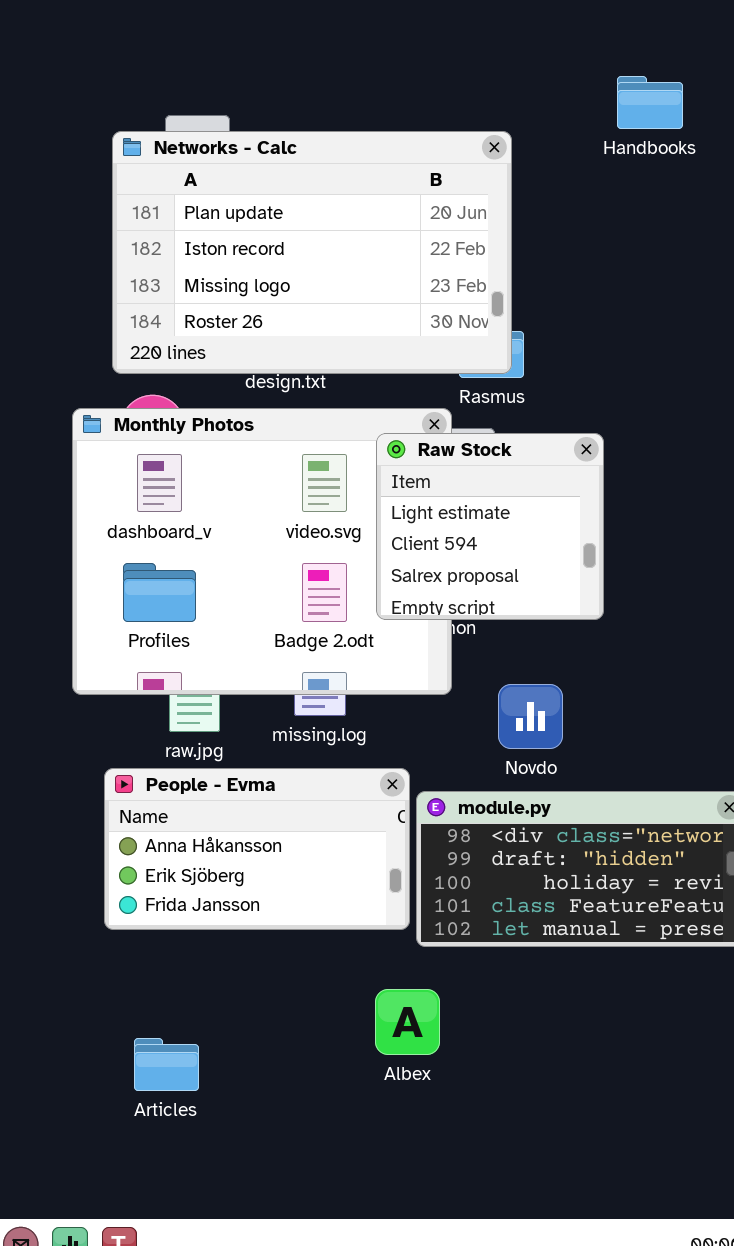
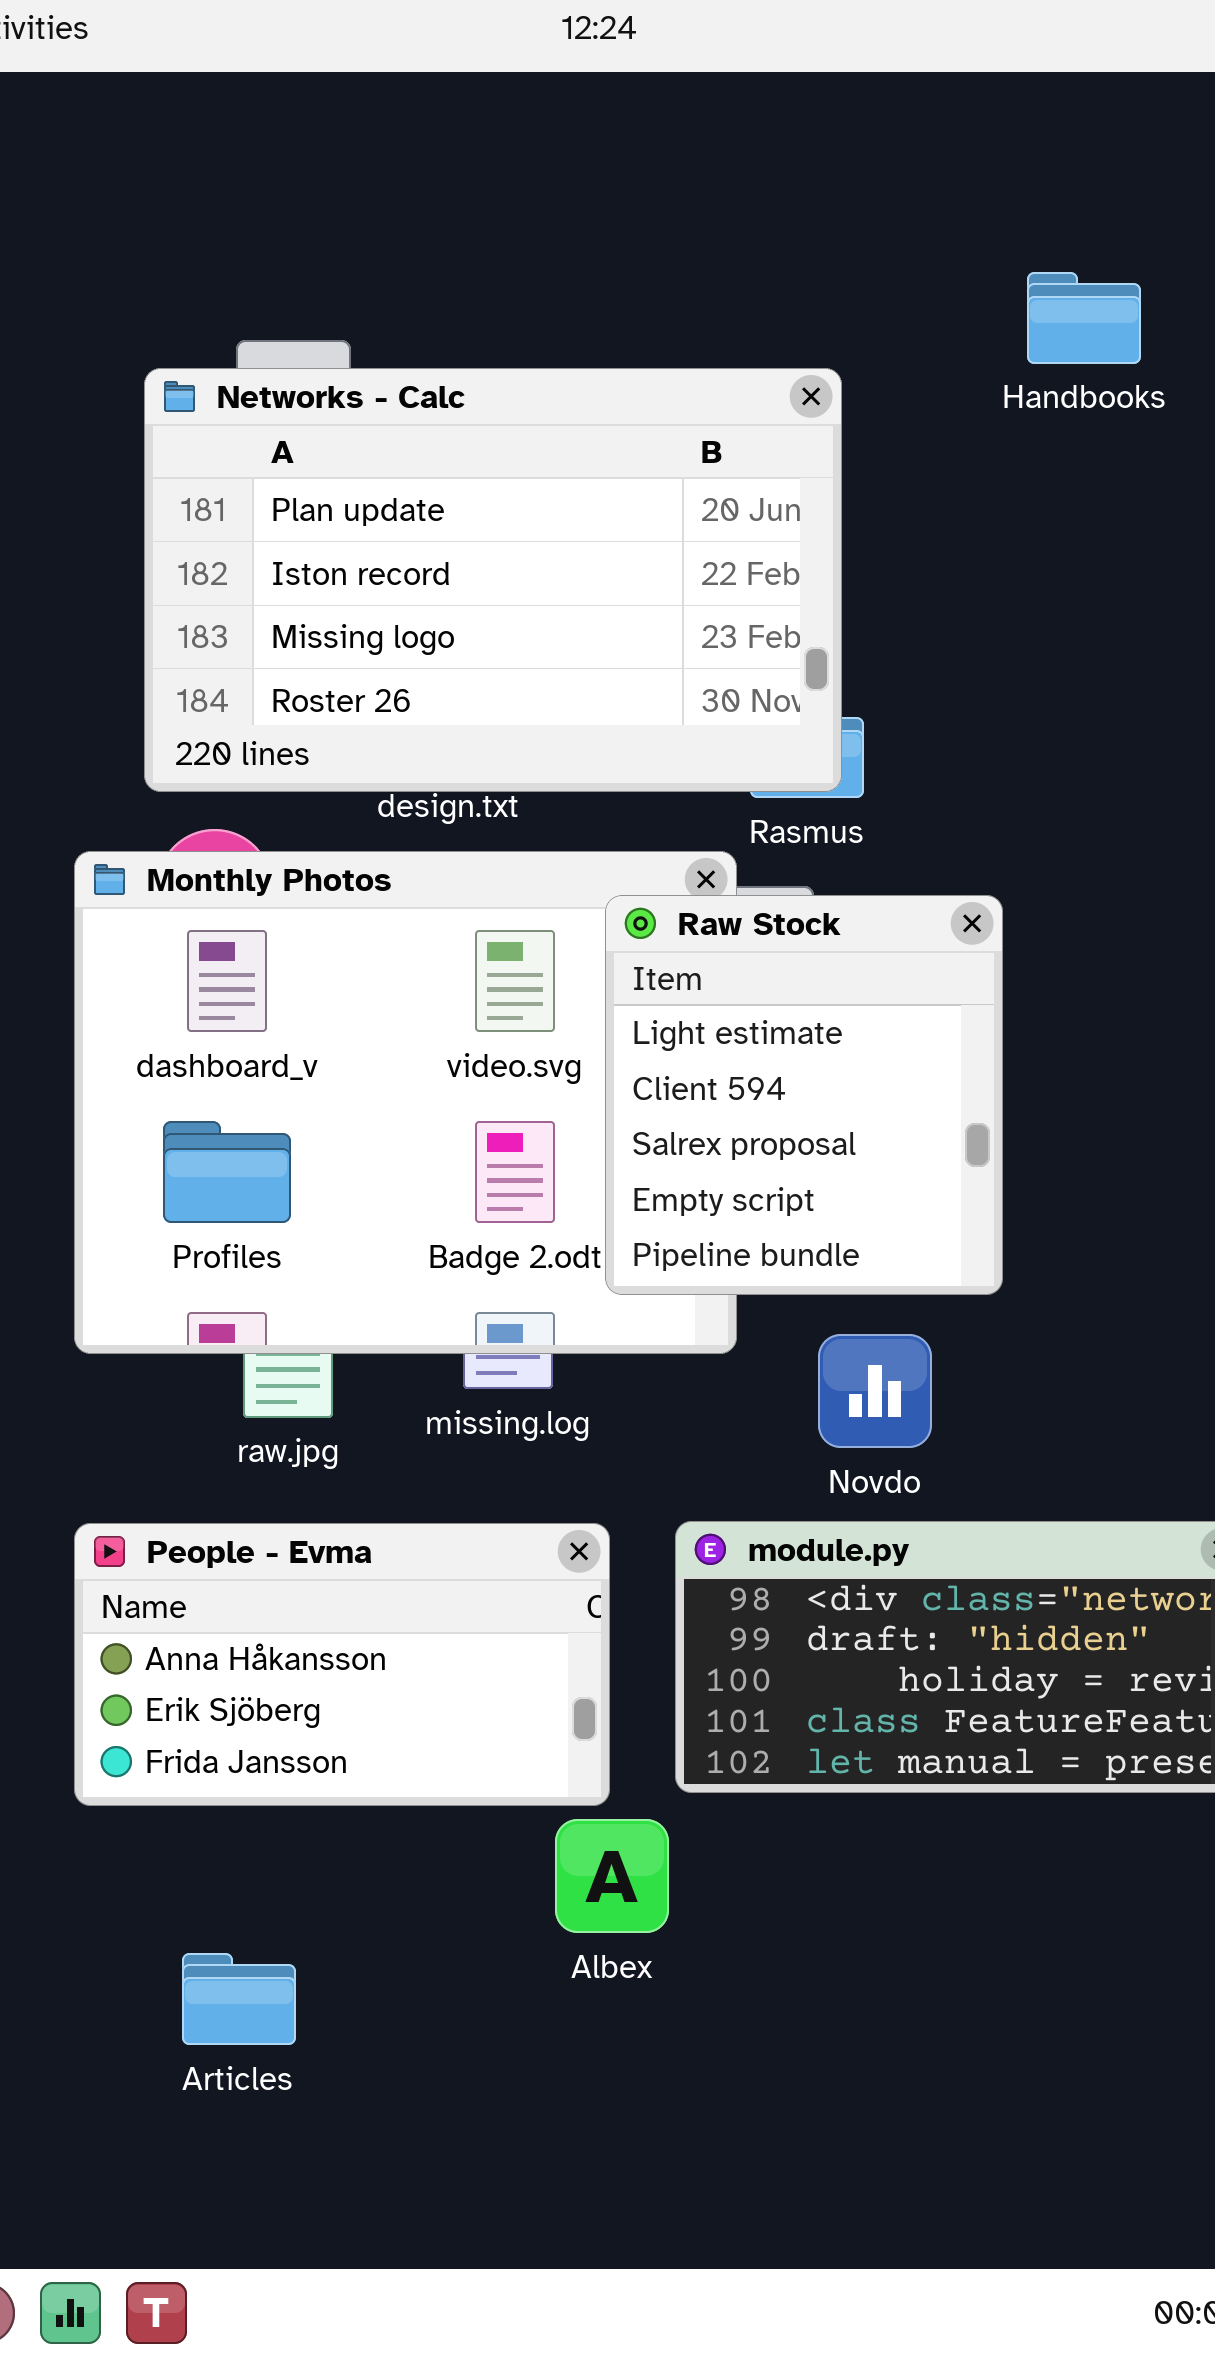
Raw Stock: [376,433,604,620] -> [605,895,1003,1295], resized
People - Evma: [104,768,410,930] -> [74,1523,610,1806], moved
Albex: [375,989,440,1055] -> [555,1819,669,1933], moved

